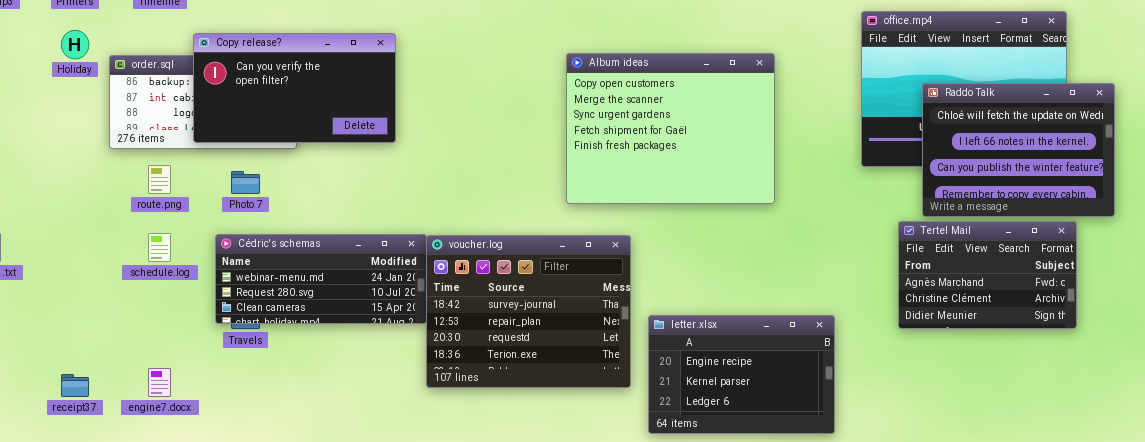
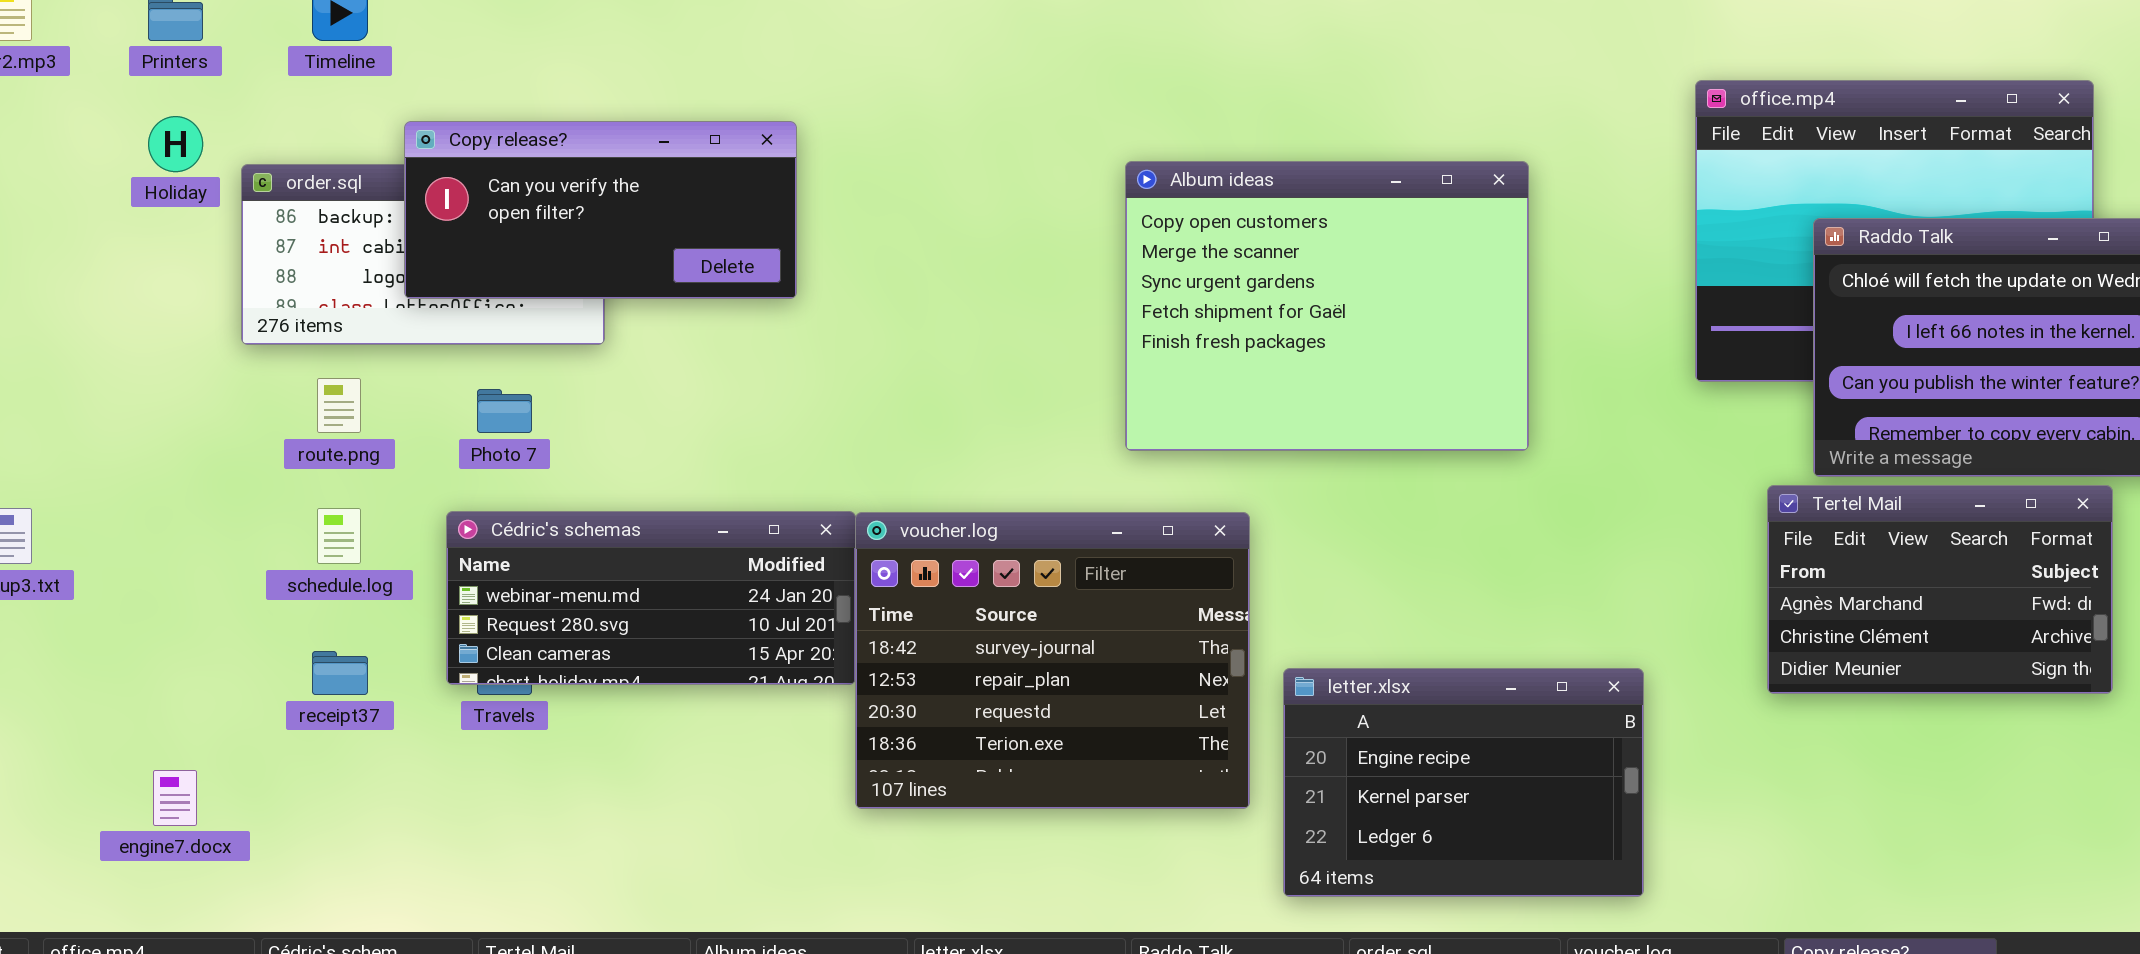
Copy release?: [193,33,396,143] -> [404,121,797,299], resized
engine7.docx: [148,368,171,397] -> [153,770,197,826], moved
receipt37: [61,374,89,397] -> [312,651,368,695], moved

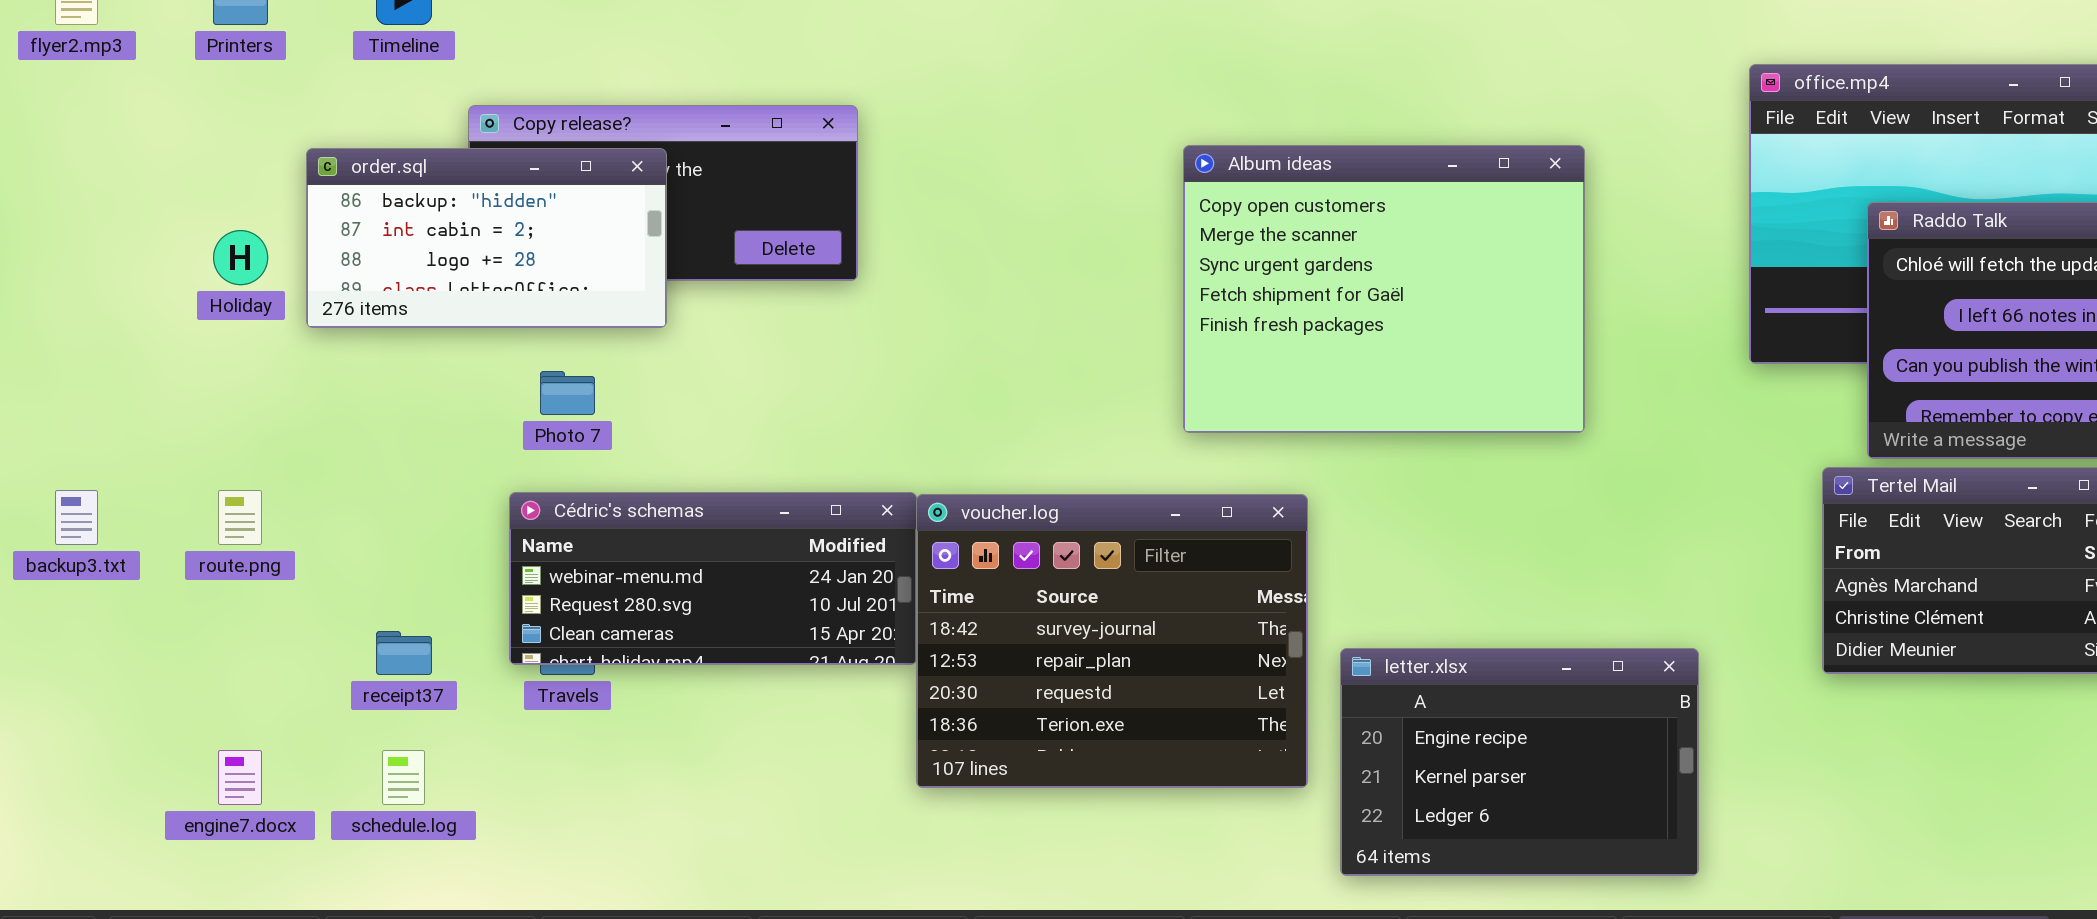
Holiday: [148,116,203,172] -> [213,230,268,285], moved
order.sql: [241,164,605,345] -> [306,148,667,328], raised
route.png: [317,378,361,433] -> [218,490,262,545], moved
schedule.log: [317,508,361,564] -> [382,750,425,805], moved

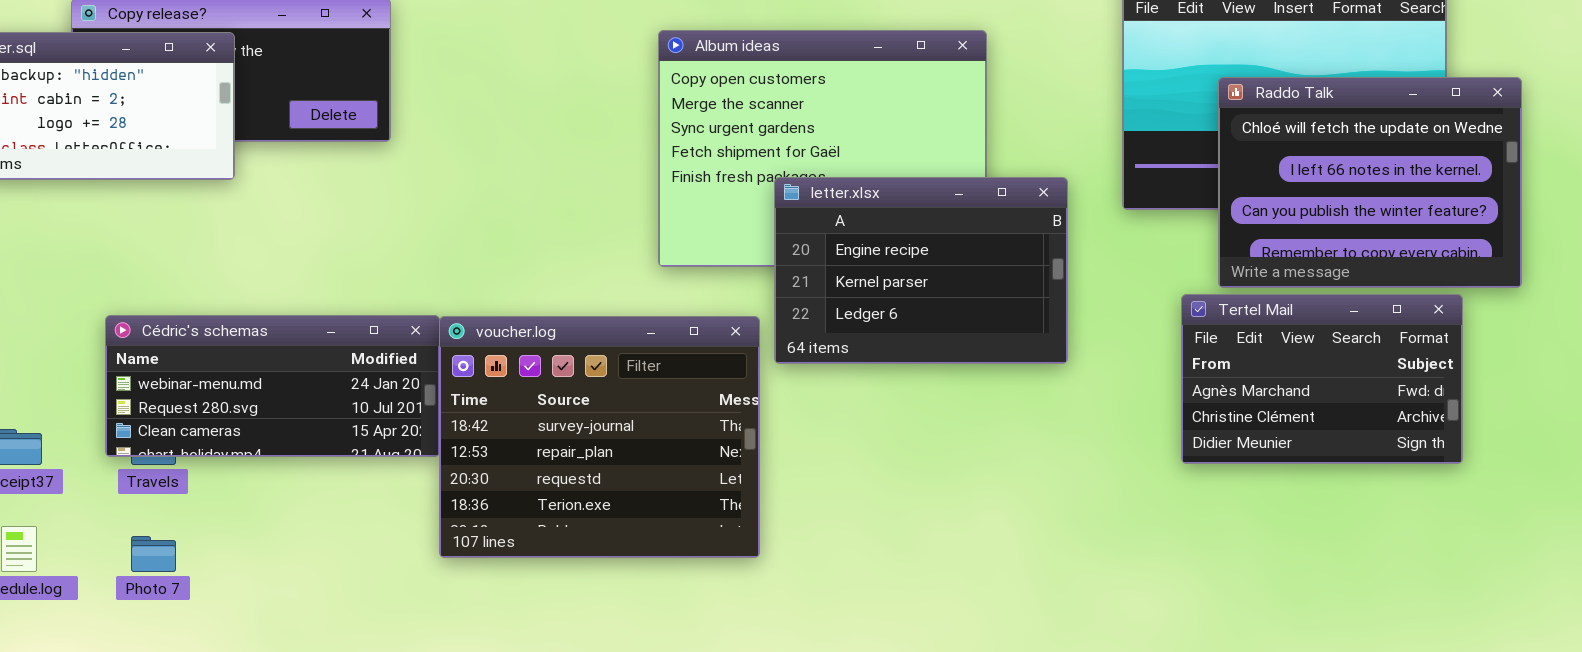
Photo 7: [540,371,595,415] -> [131,536,176,572], moved
letter.xlsx: [1340,648,1699,876] -> [774,177,1068,364], moved

